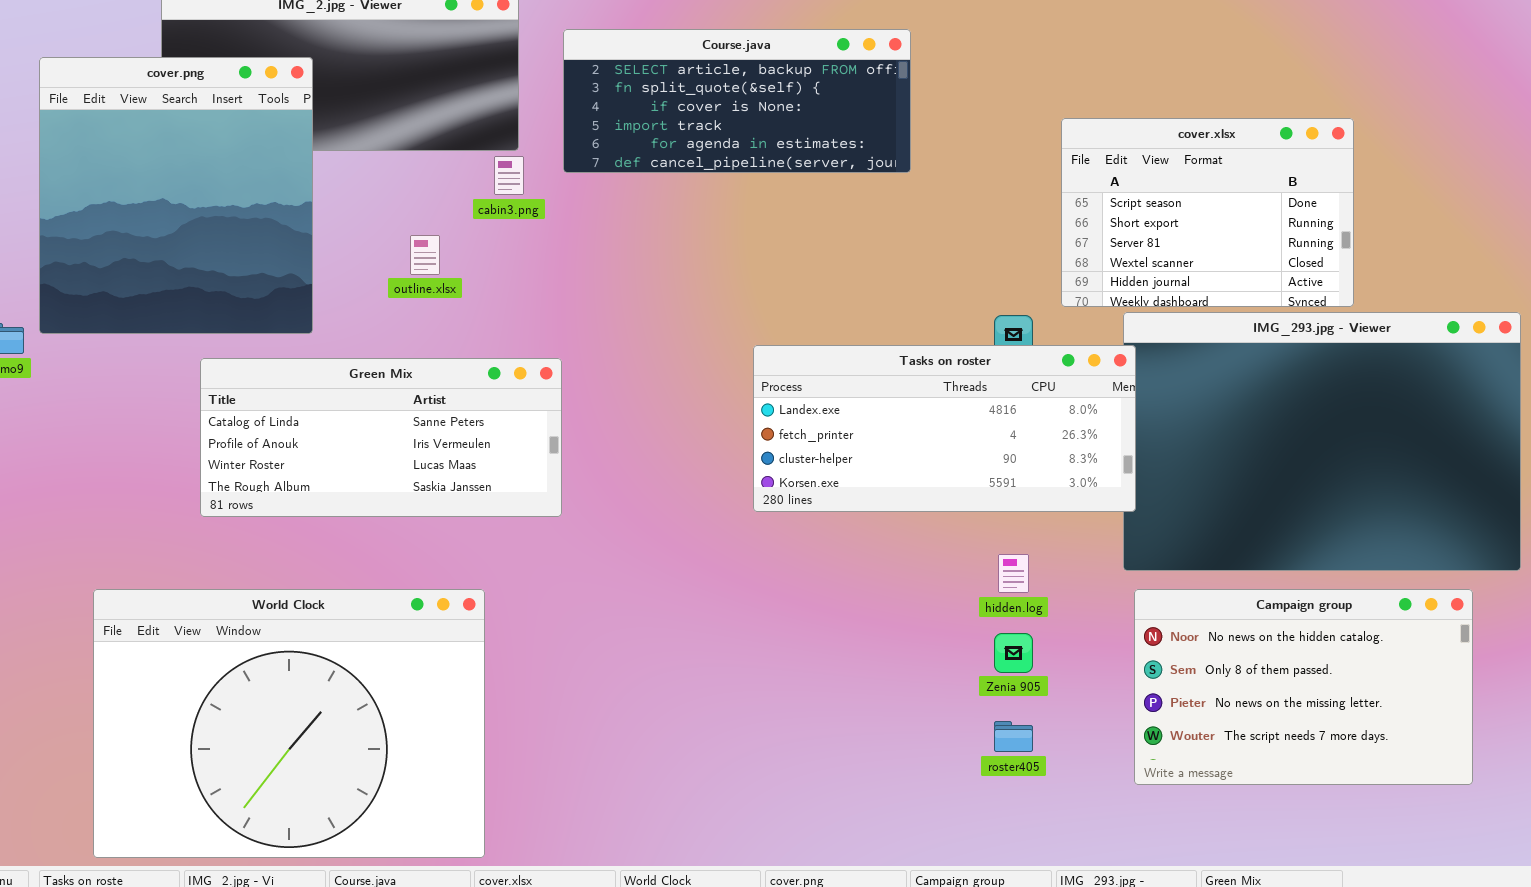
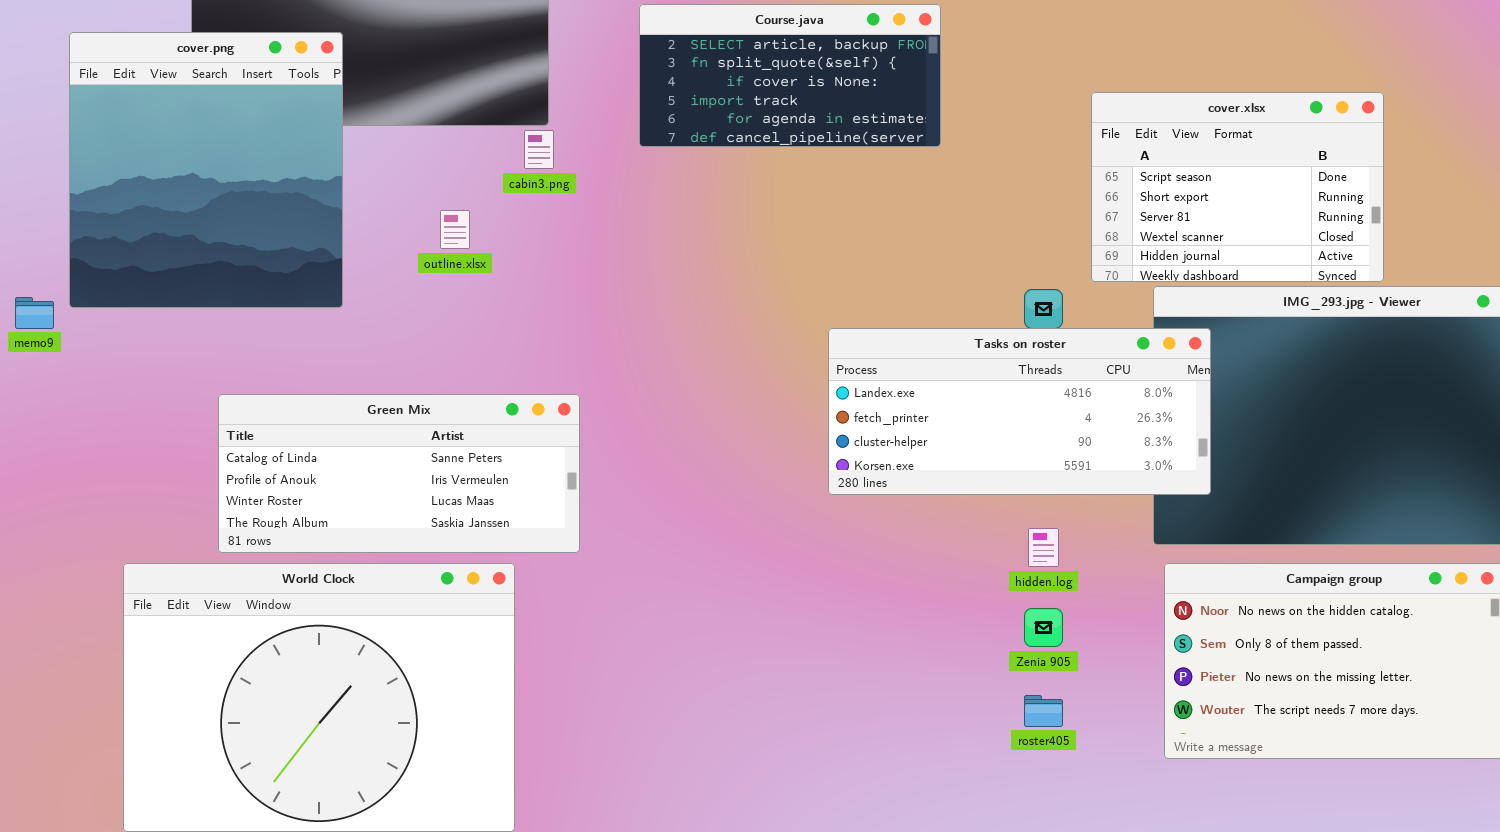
Course.java: [563,29,911,173] -> [639,4,941,147], resized
Tasks on roster: [753,345,1136,512] -> [828,328,1211,495], moved
Green Mix: [200,358,562,517] -> [218,394,580,553], moved

